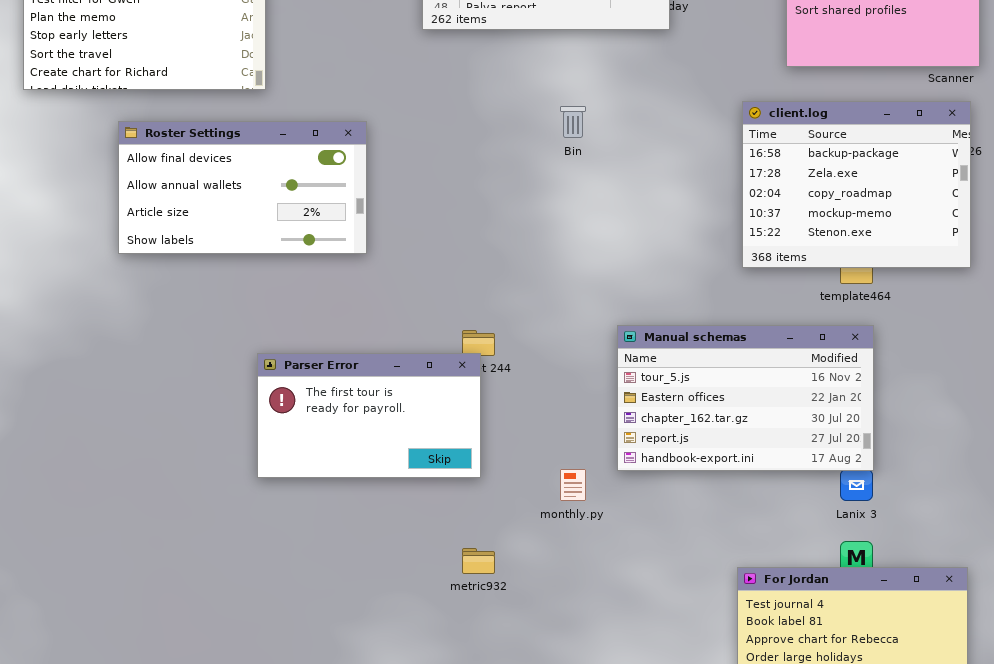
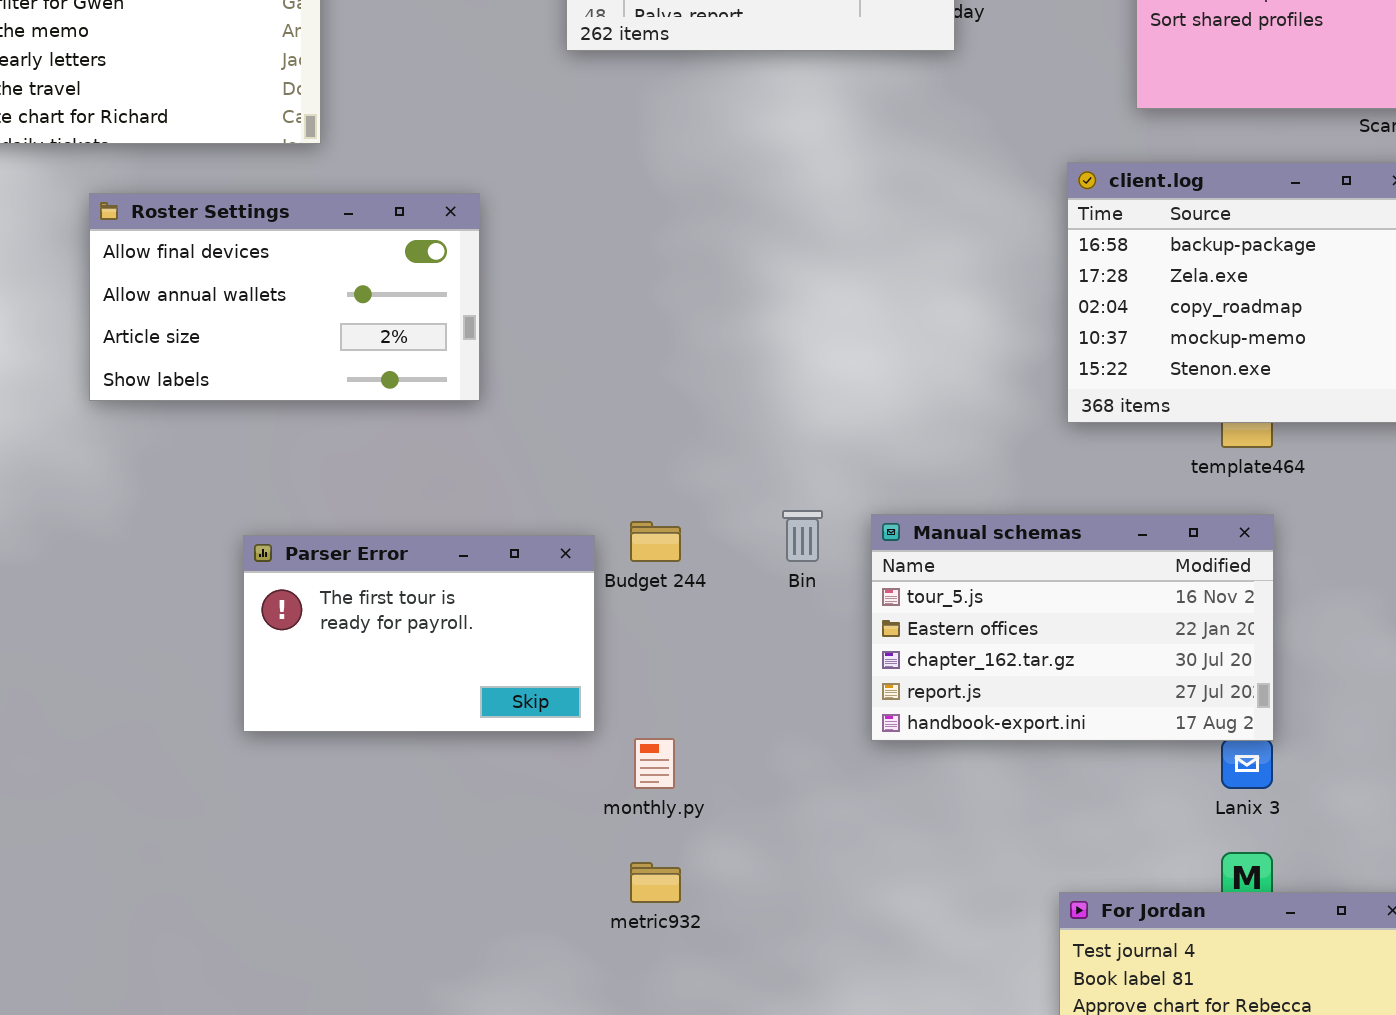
Bin: [560,106,586,138] -> [782,510,823,562], moved
Parser Error: [257,353,481,478] -> [243,535,595,732], moved
monthly.py: [560,469,586,501] -> [634,738,675,789], moved

